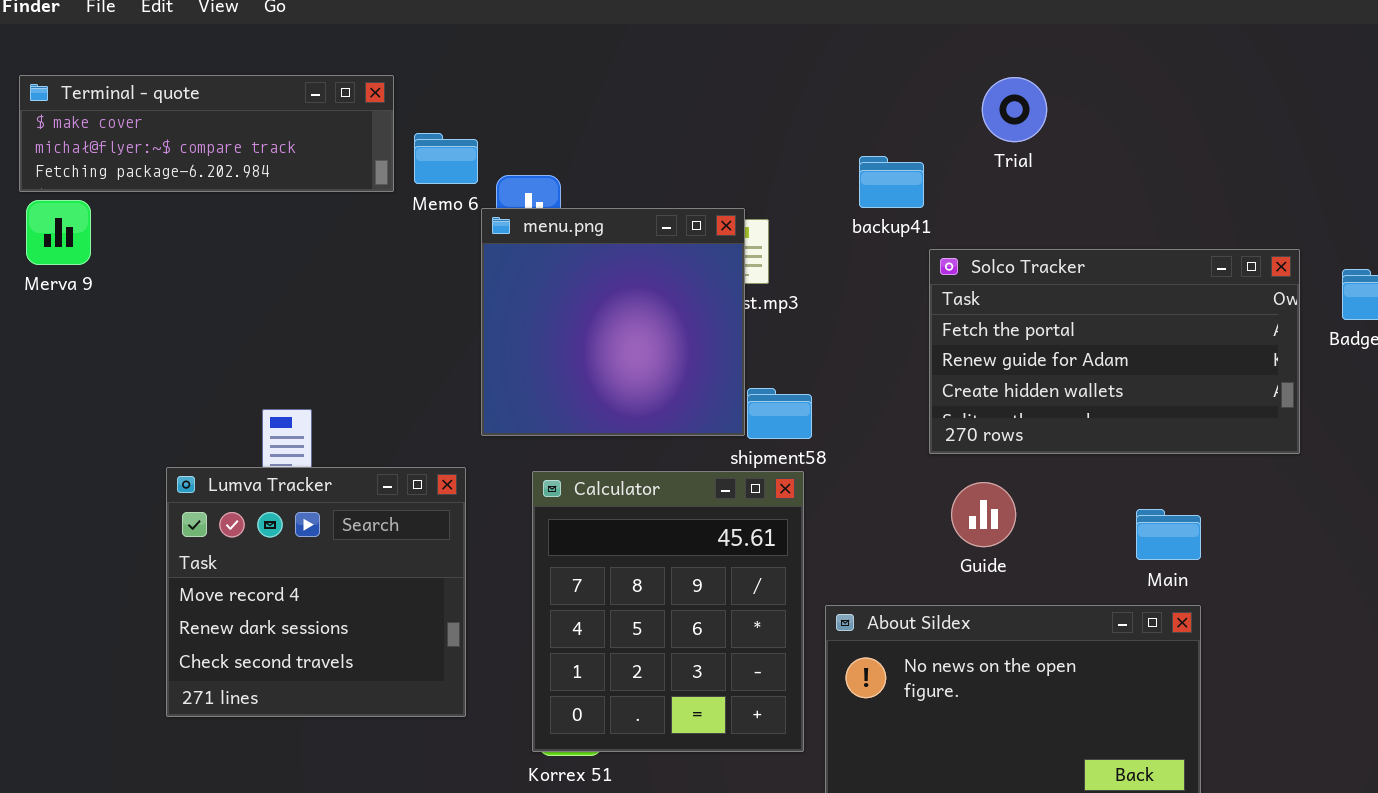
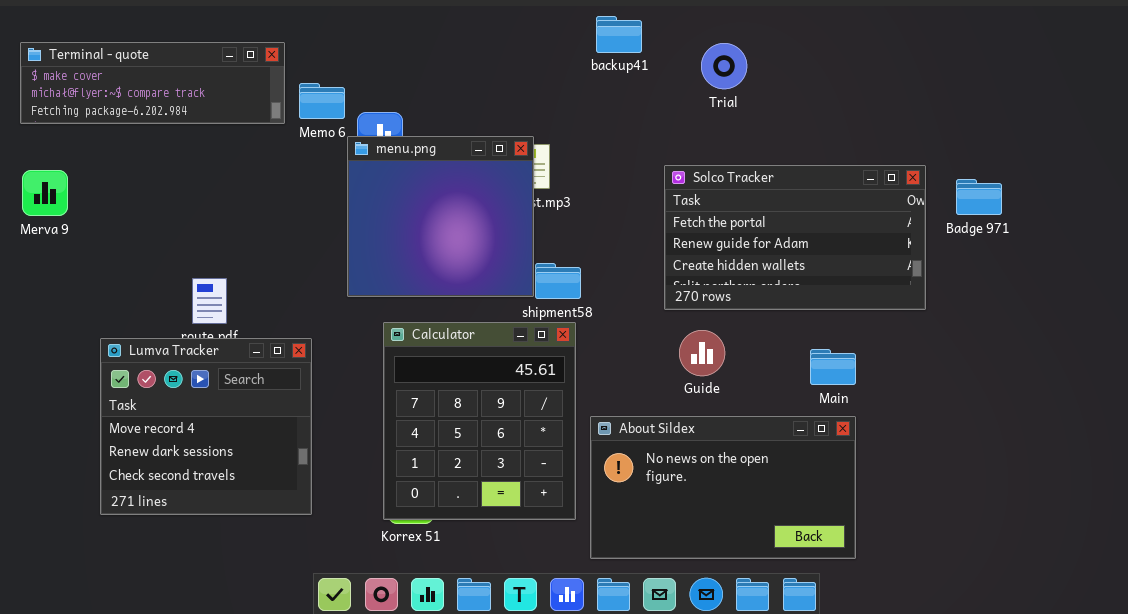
backup41: [859,156,924,208] -> [596,16,642,53], moved
Merva 9: [26,200,91,265] -> [22,170,68,216], moved
Lumva Tracker: [166,467,466,717] -> [100,338,312,515], moved

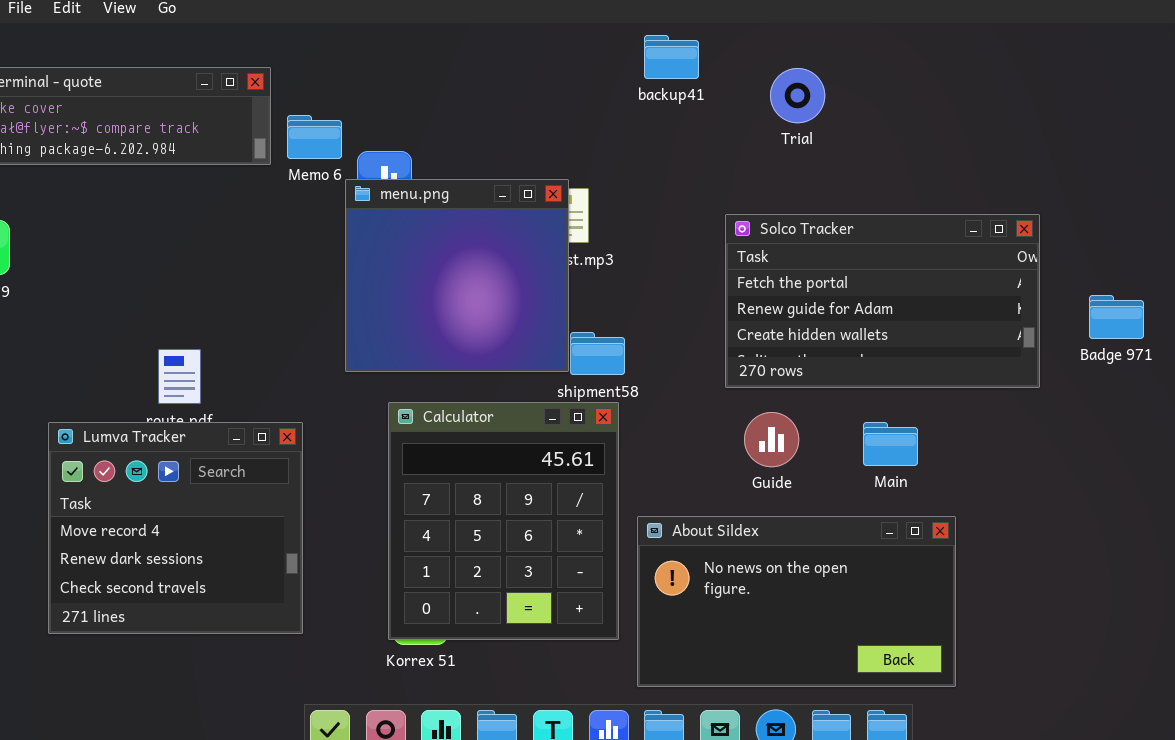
Badge 971: [956,179,1002,215] -> [1089,295,1144,339], moved
Main: [810,349,856,385] -> [863,422,918,466], moved

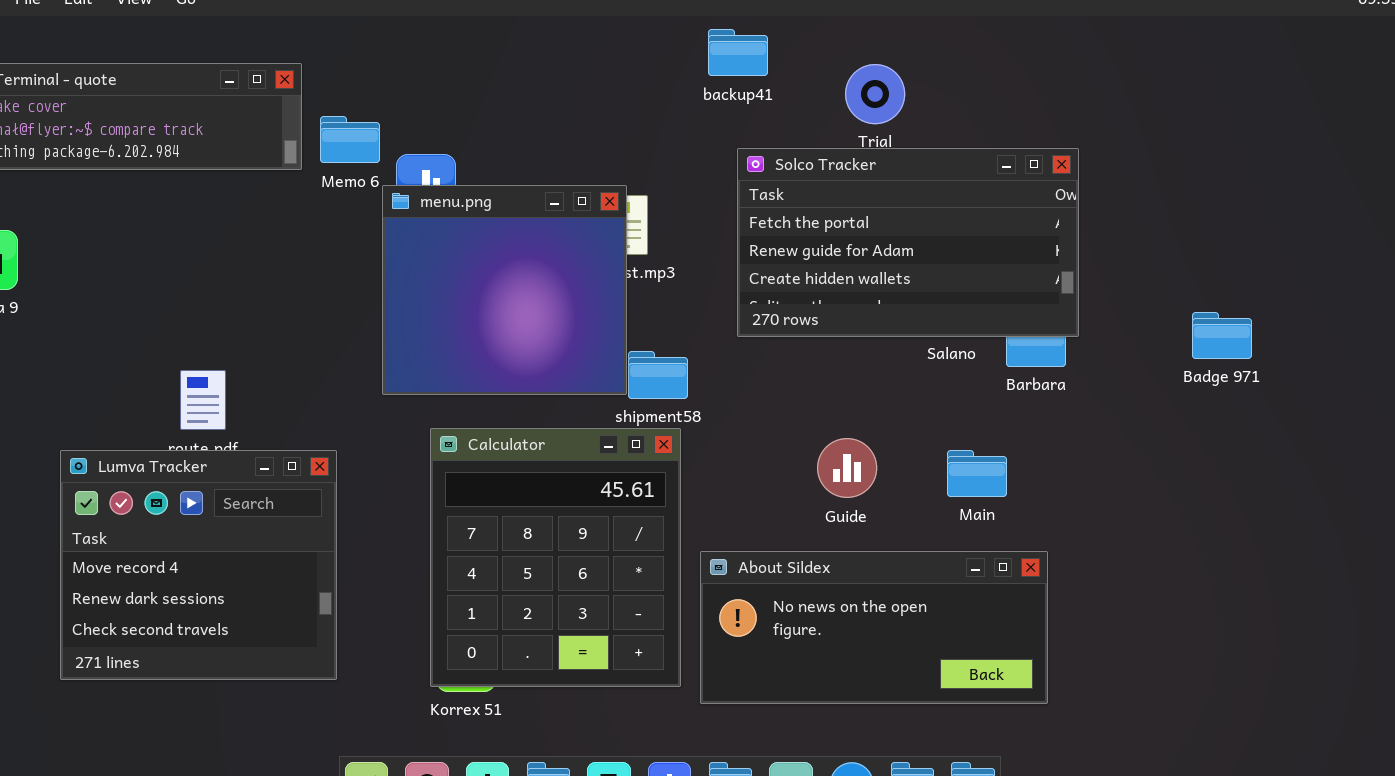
Solco Tracker: [725,214,1040,388] -> [737,148,1079,337], moved
About Sildex: [637,516,956,687] -> [700,551,1048,704], resized

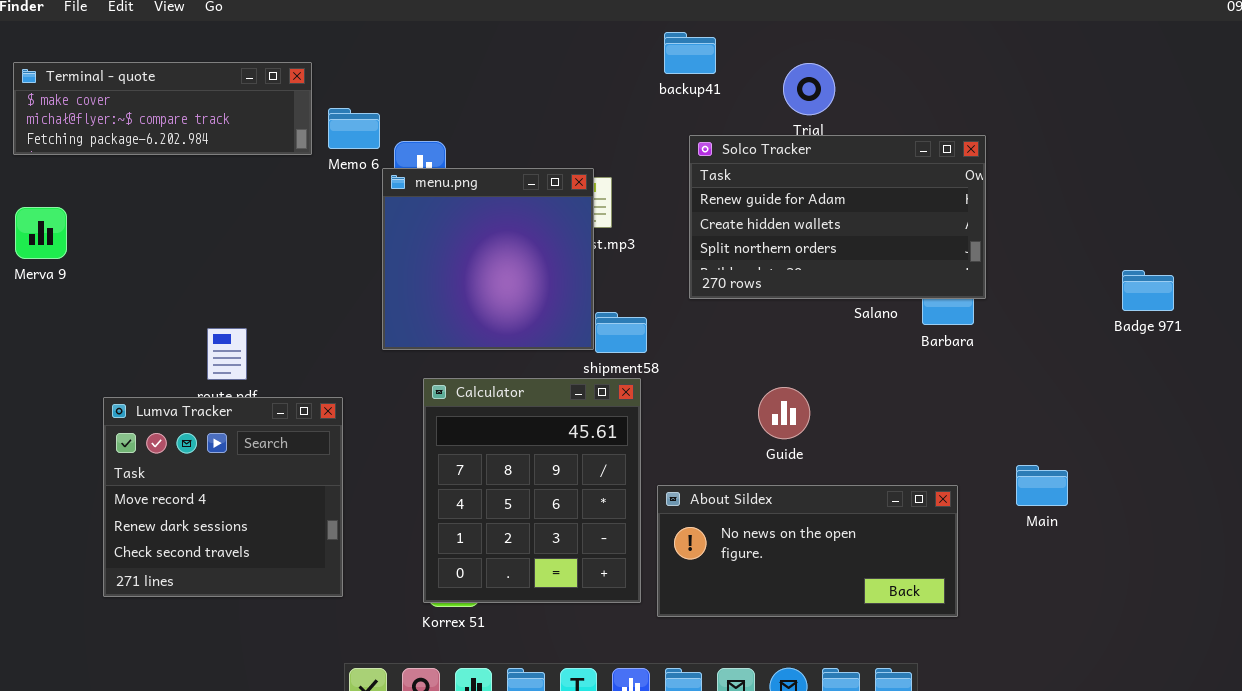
Solco Tracker: [737,148,1079,337] -> [689,135,986,299], scrolled down 1 row
Badge 971: [1192,312,1252,359] -> [1122,270,1174,311], moved
Main: [947,450,1007,497] -> [1016,465,1068,506], moved

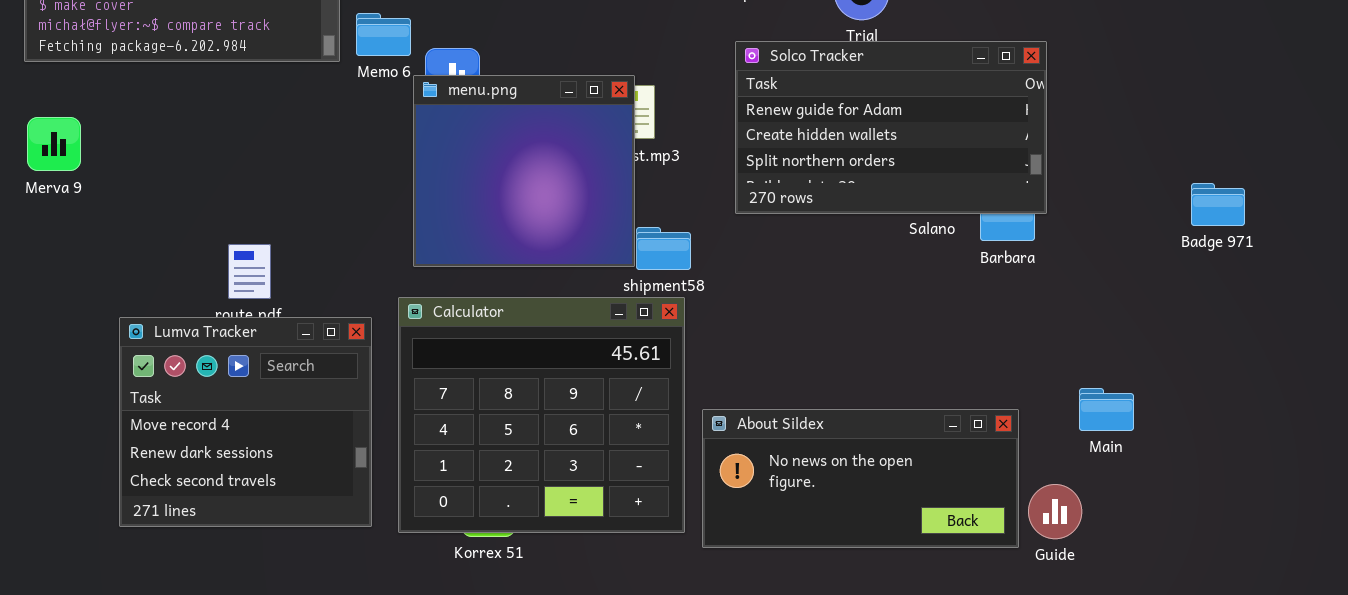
Calculator: [423,378,641,603] -> [398,297,685,533], resized
Guide: [758,387,810,439] -> [1028,484,1082,539], moved

